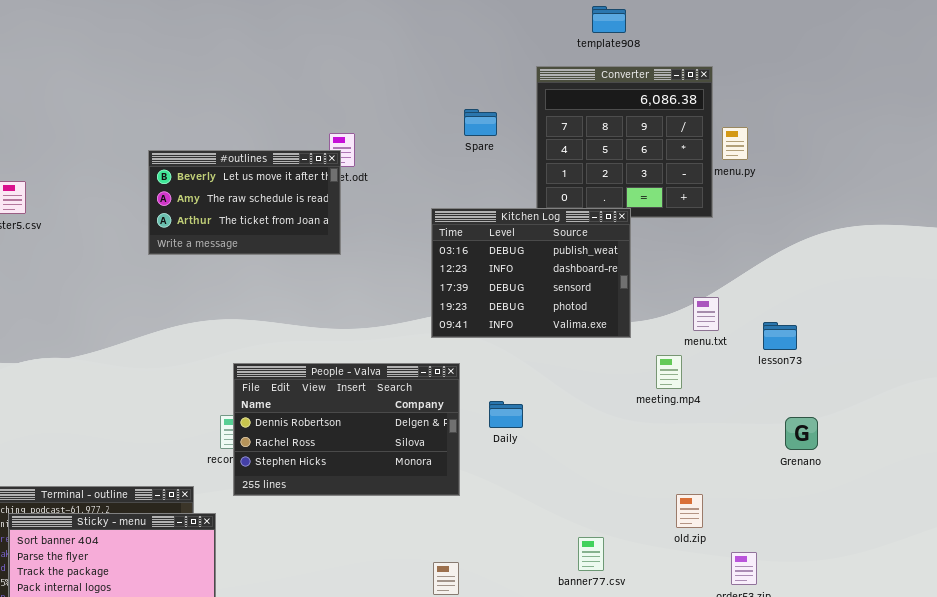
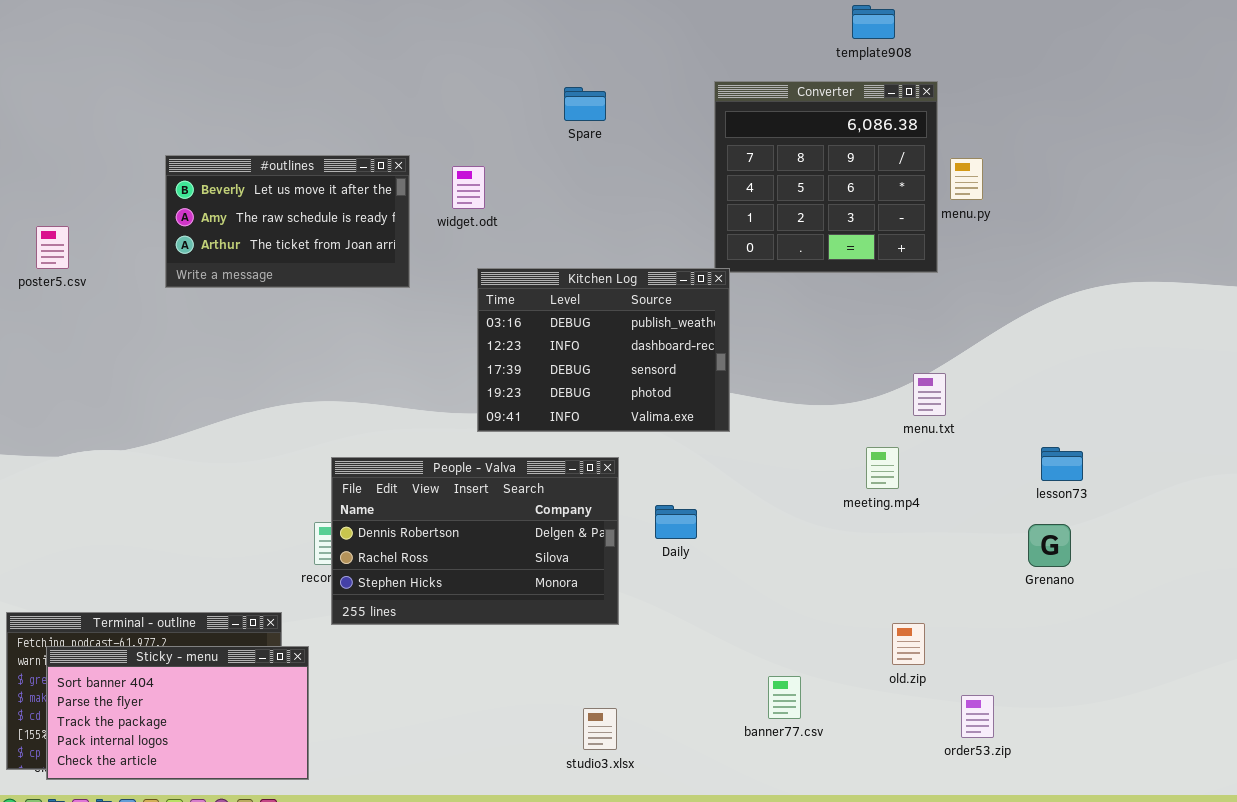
template908: [592,6,626,33] -> [852,5,895,39], moved
Spare: [464,109,497,136] -> [564,87,606,121], moved
#outlines: [148,150,341,255] -> [165,155,410,288], moved
Kitchen Log: [431,208,631,338] -> [477,268,730,432], moved
lesson73: [763,322,797,350] -> [1041,447,1083,481], moved

